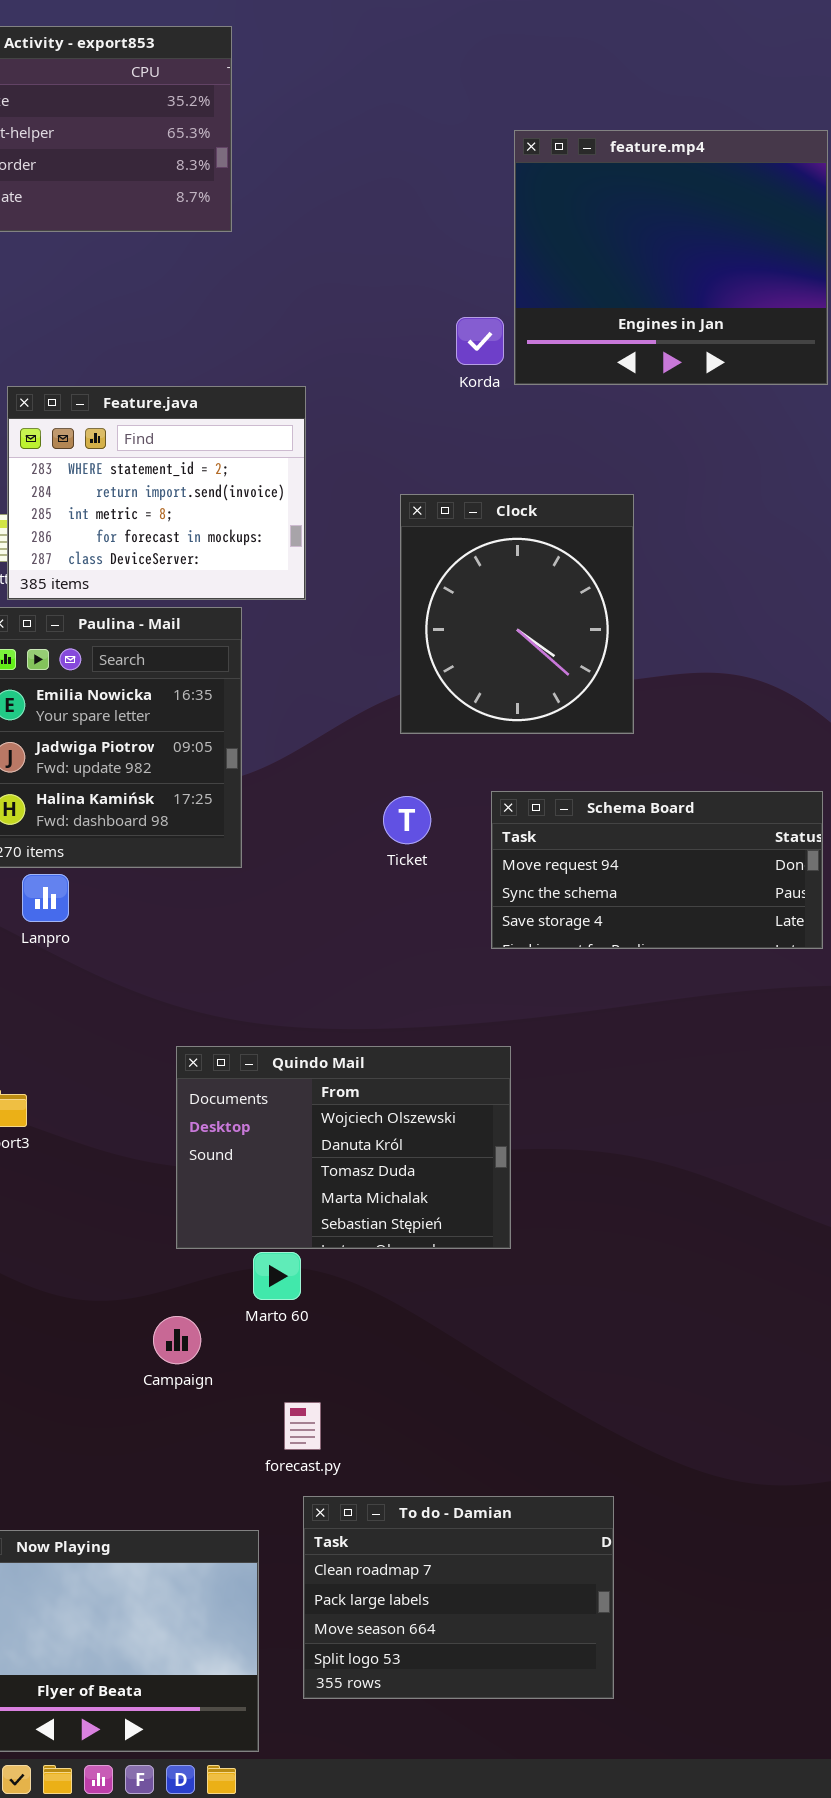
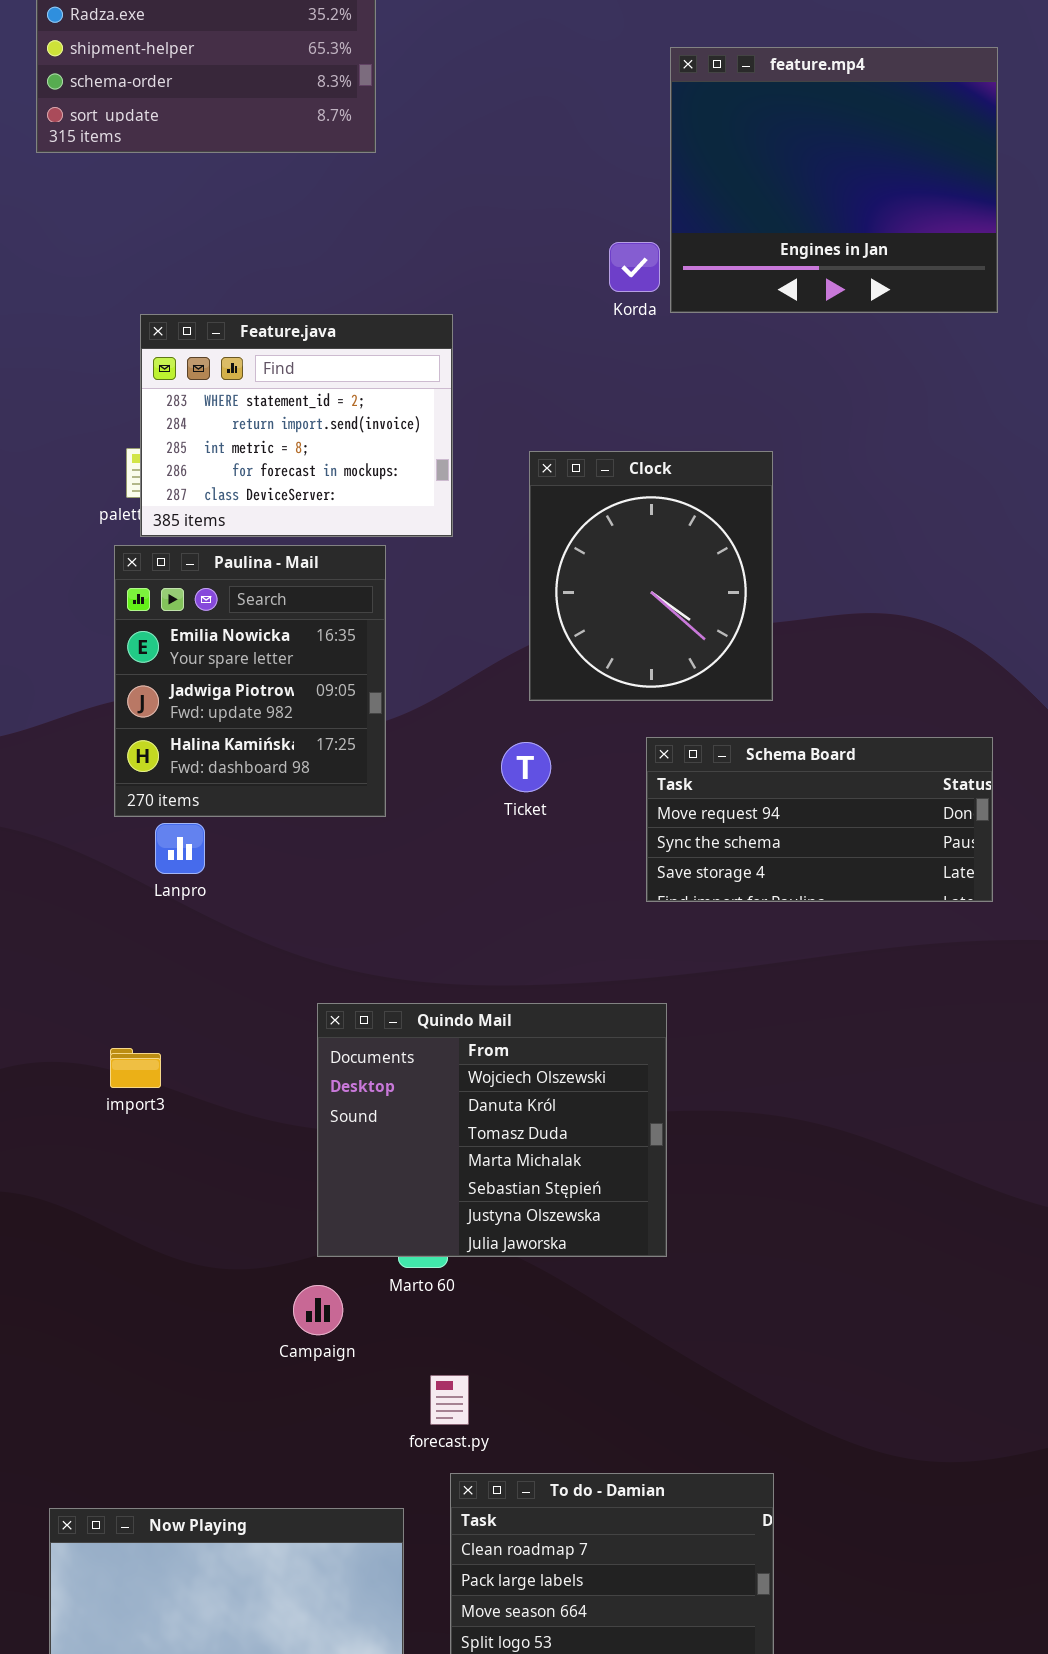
Clock: [400,494,634,734] -> [529,451,773,701], moved
Ticket: [383,796,431,844] -> [501,742,551,792], moved
Quindo Mail: [176,1046,511,1249] -> [317,1003,667,1257], resized

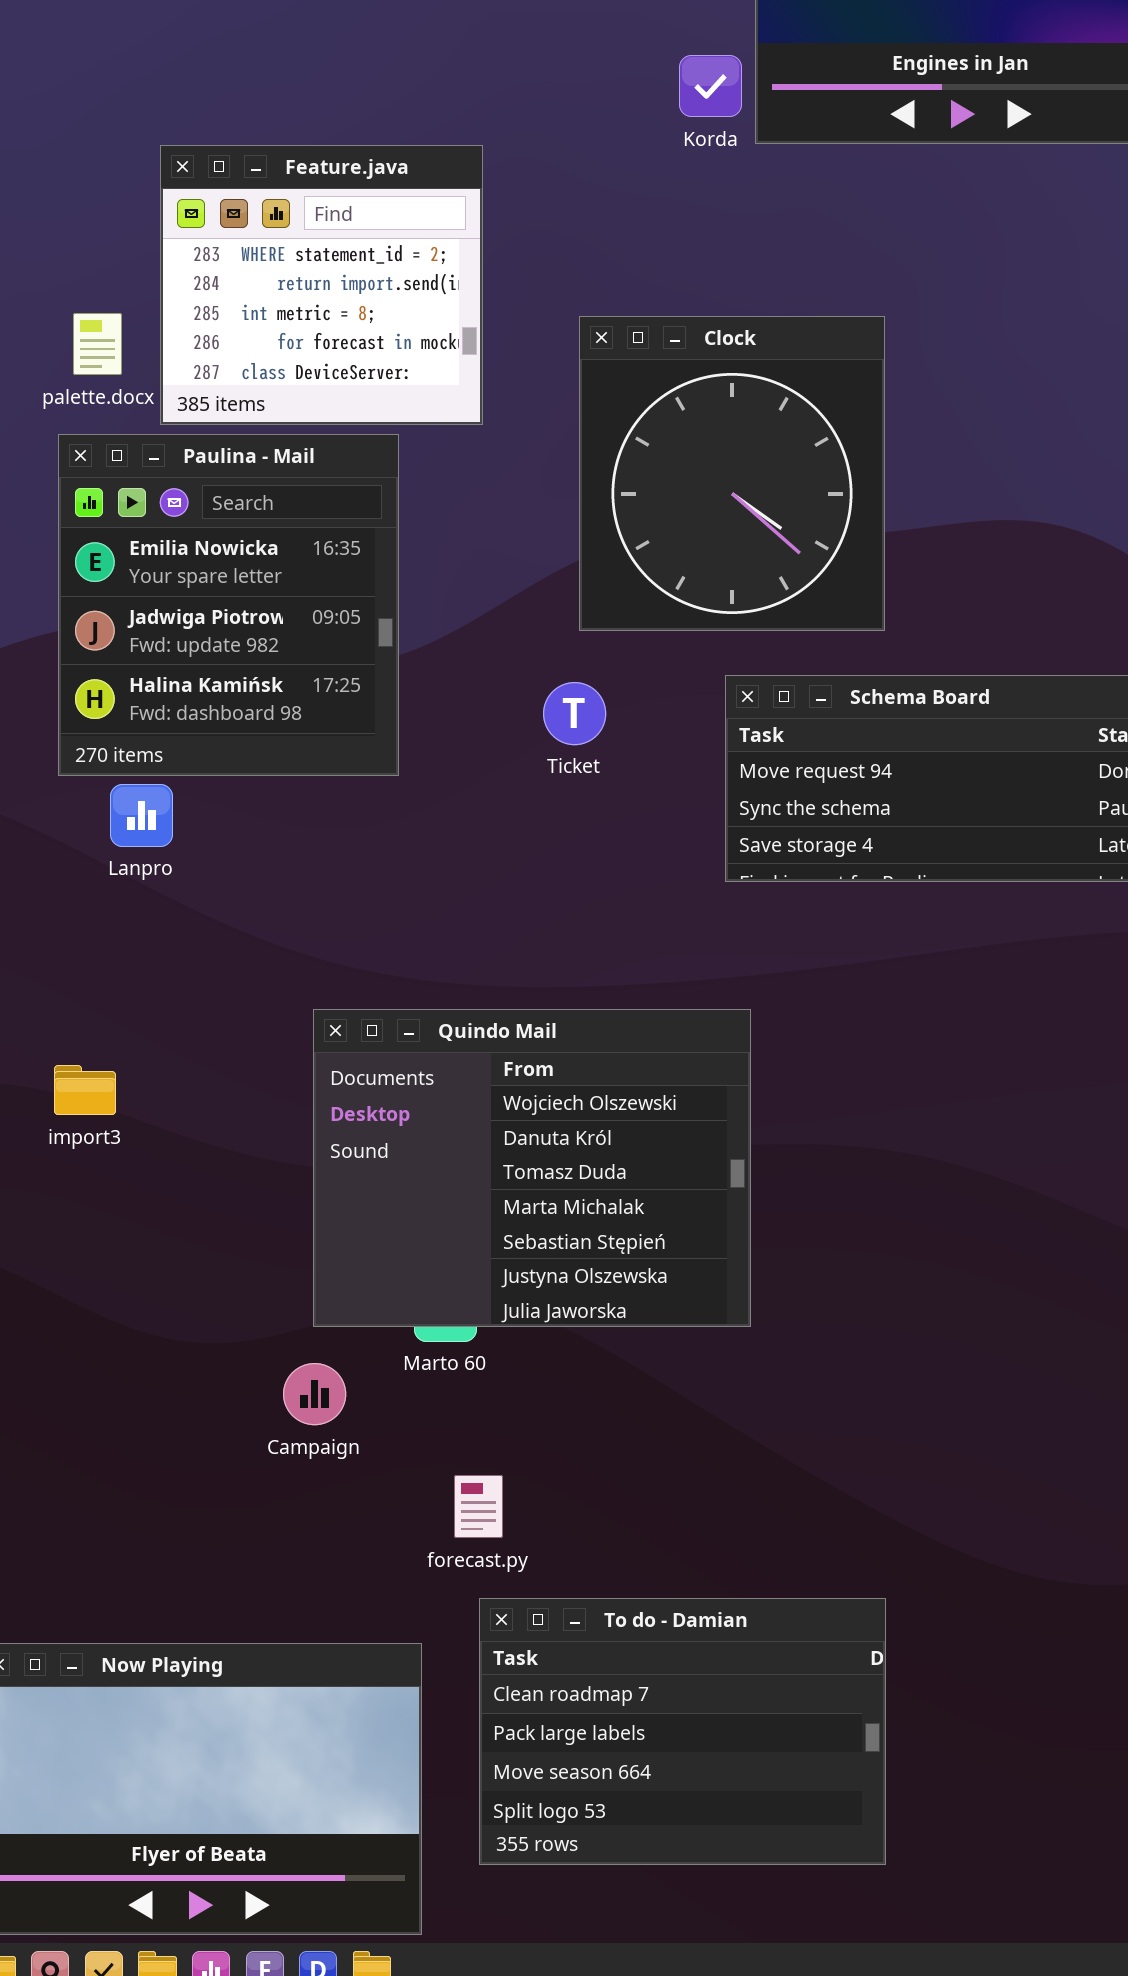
Feature.java: [140,314,453,537] -> [160,145,483,425], resized

